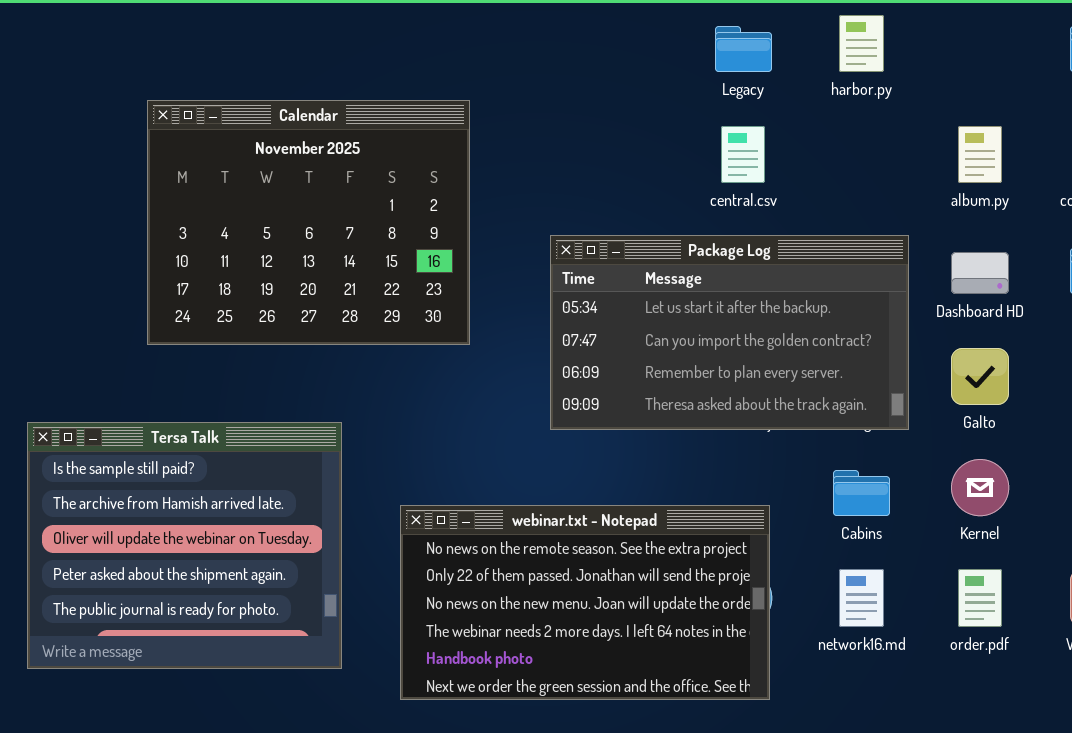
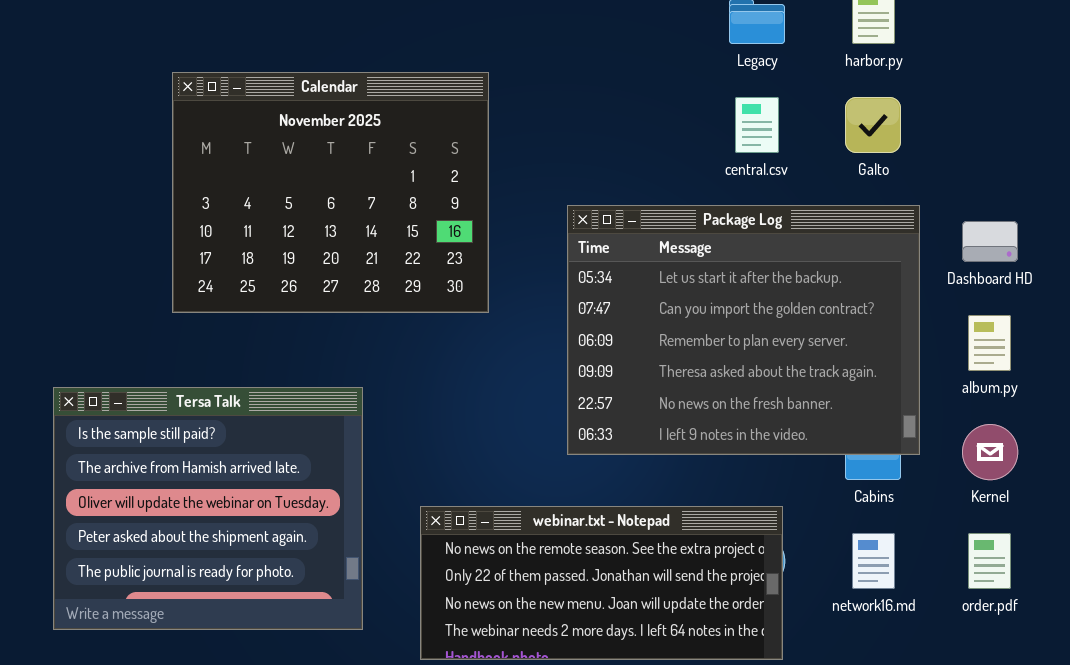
album.py: [958,126,1002,183] -> [968,315,1011,371], moved
Package Log: [550,235,909,430] -> [567,205,920,455], resized
Galto: [951,348,1009,405] -> [845,97,901,153], moved
webinar.txt - Notepad: [400,505,770,700] -> [420,506,783,660], resized

